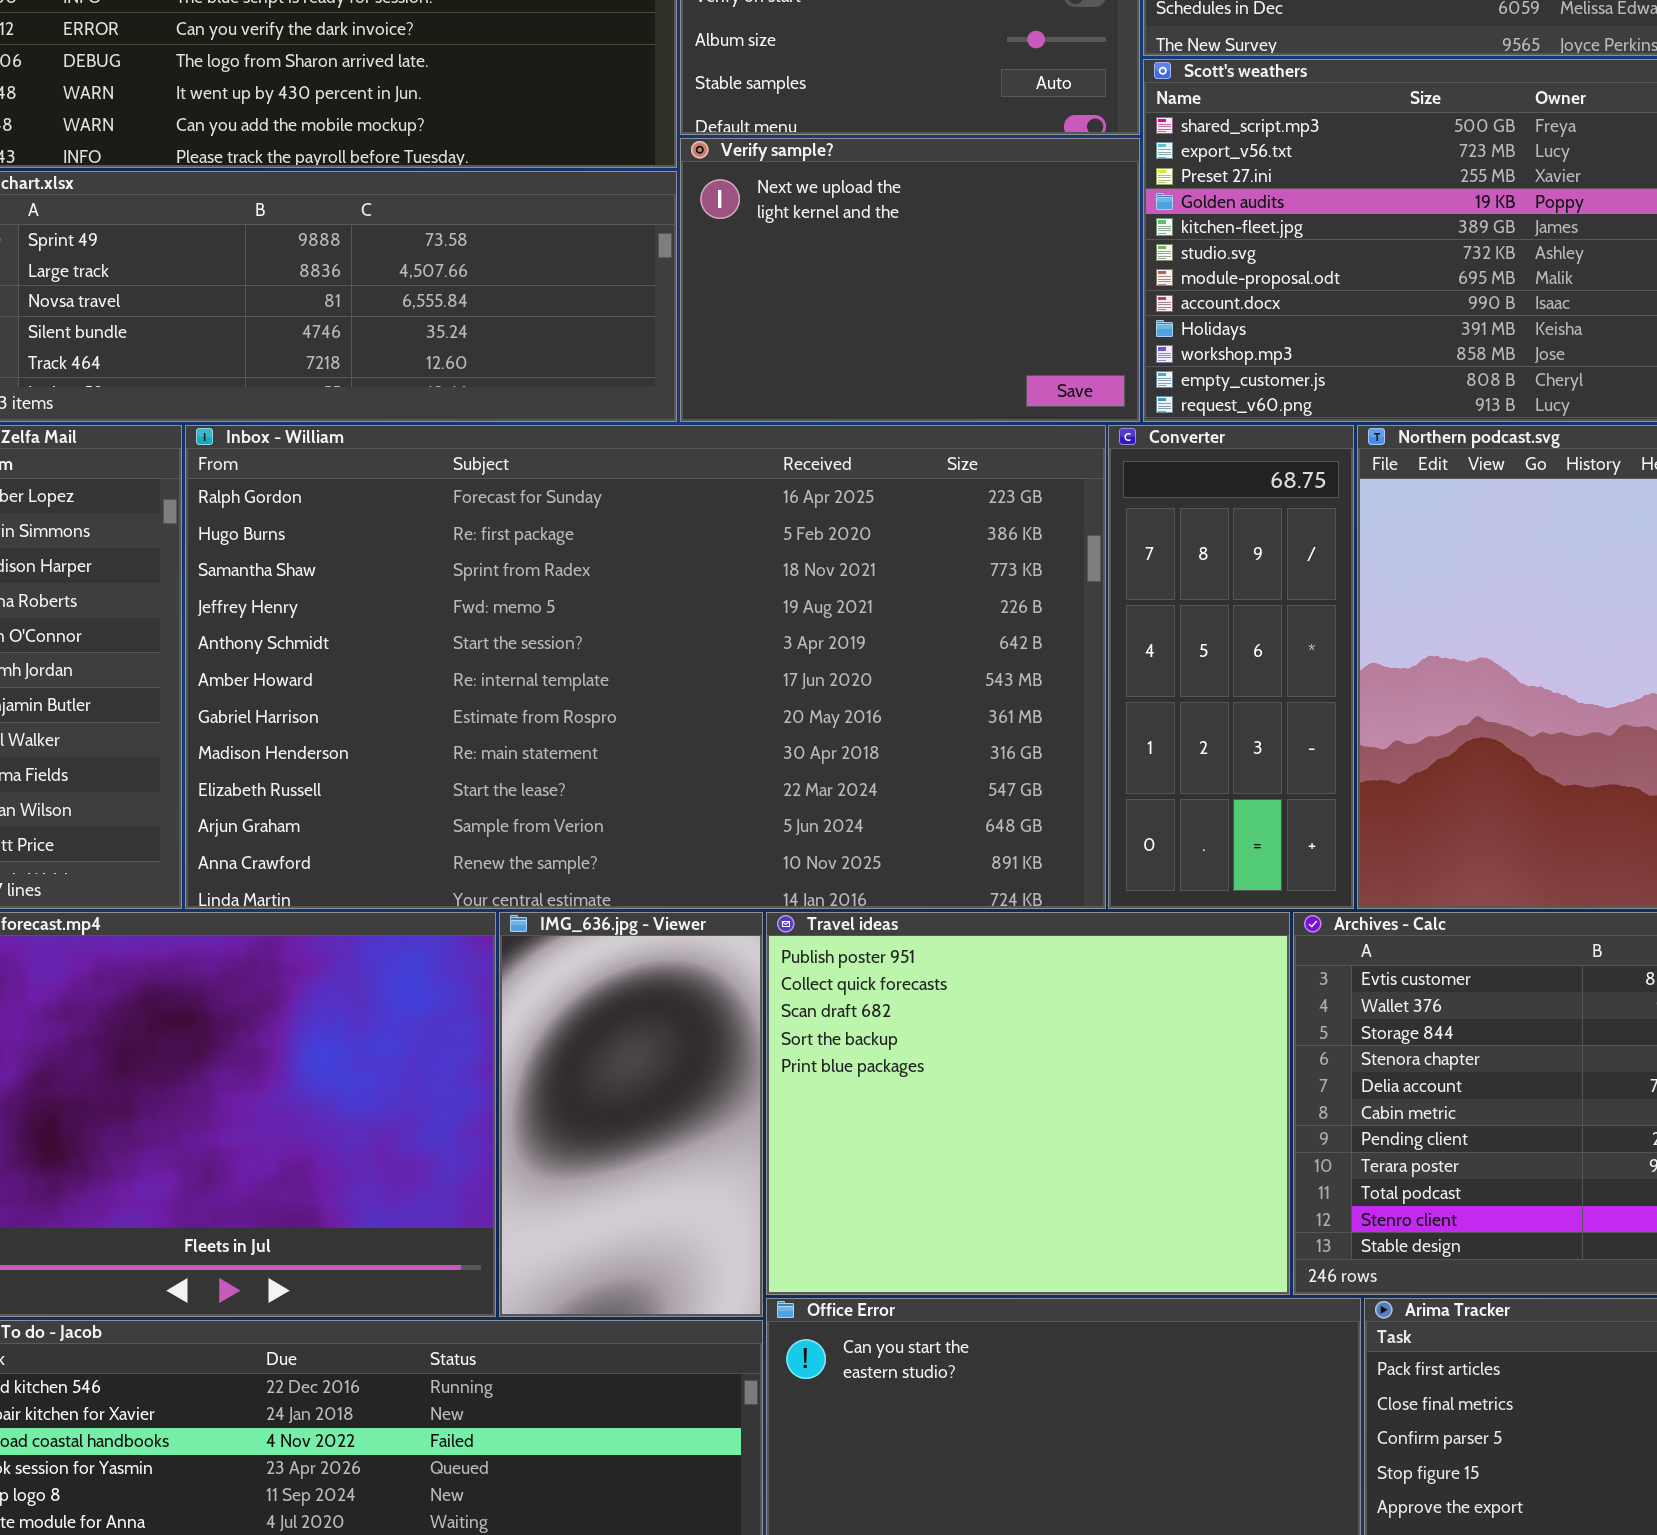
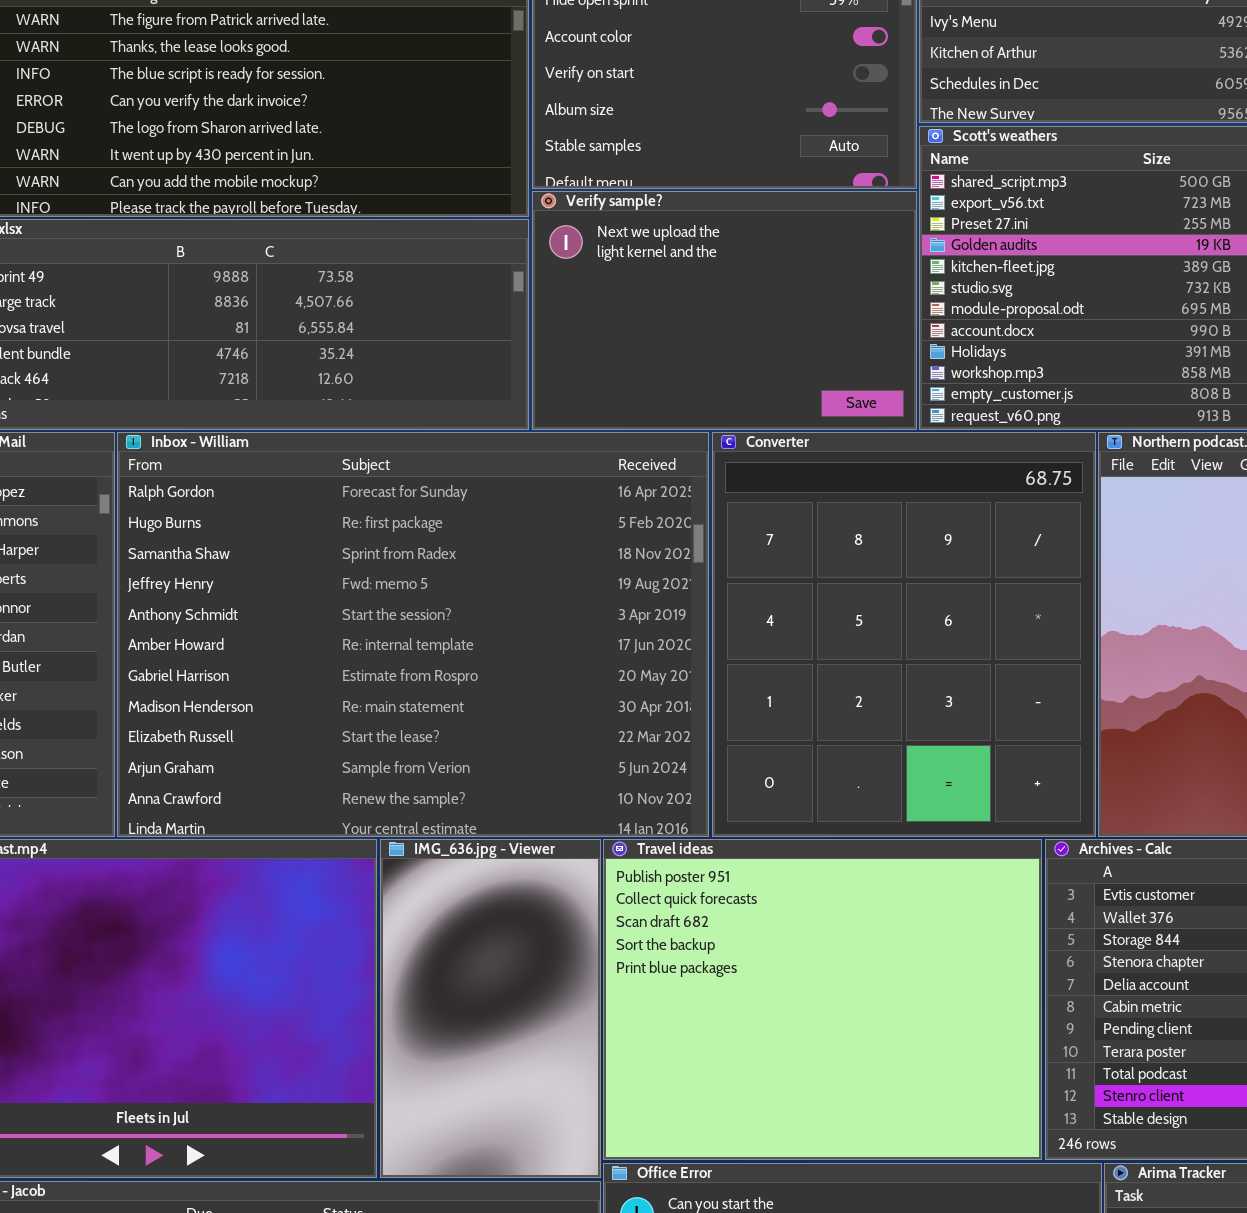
Inbox - William: [185,425,1106,909] -> [117,432,709,837], resized
Converter: [1108,425,1354,909] -> [712,432,1096,837], resized

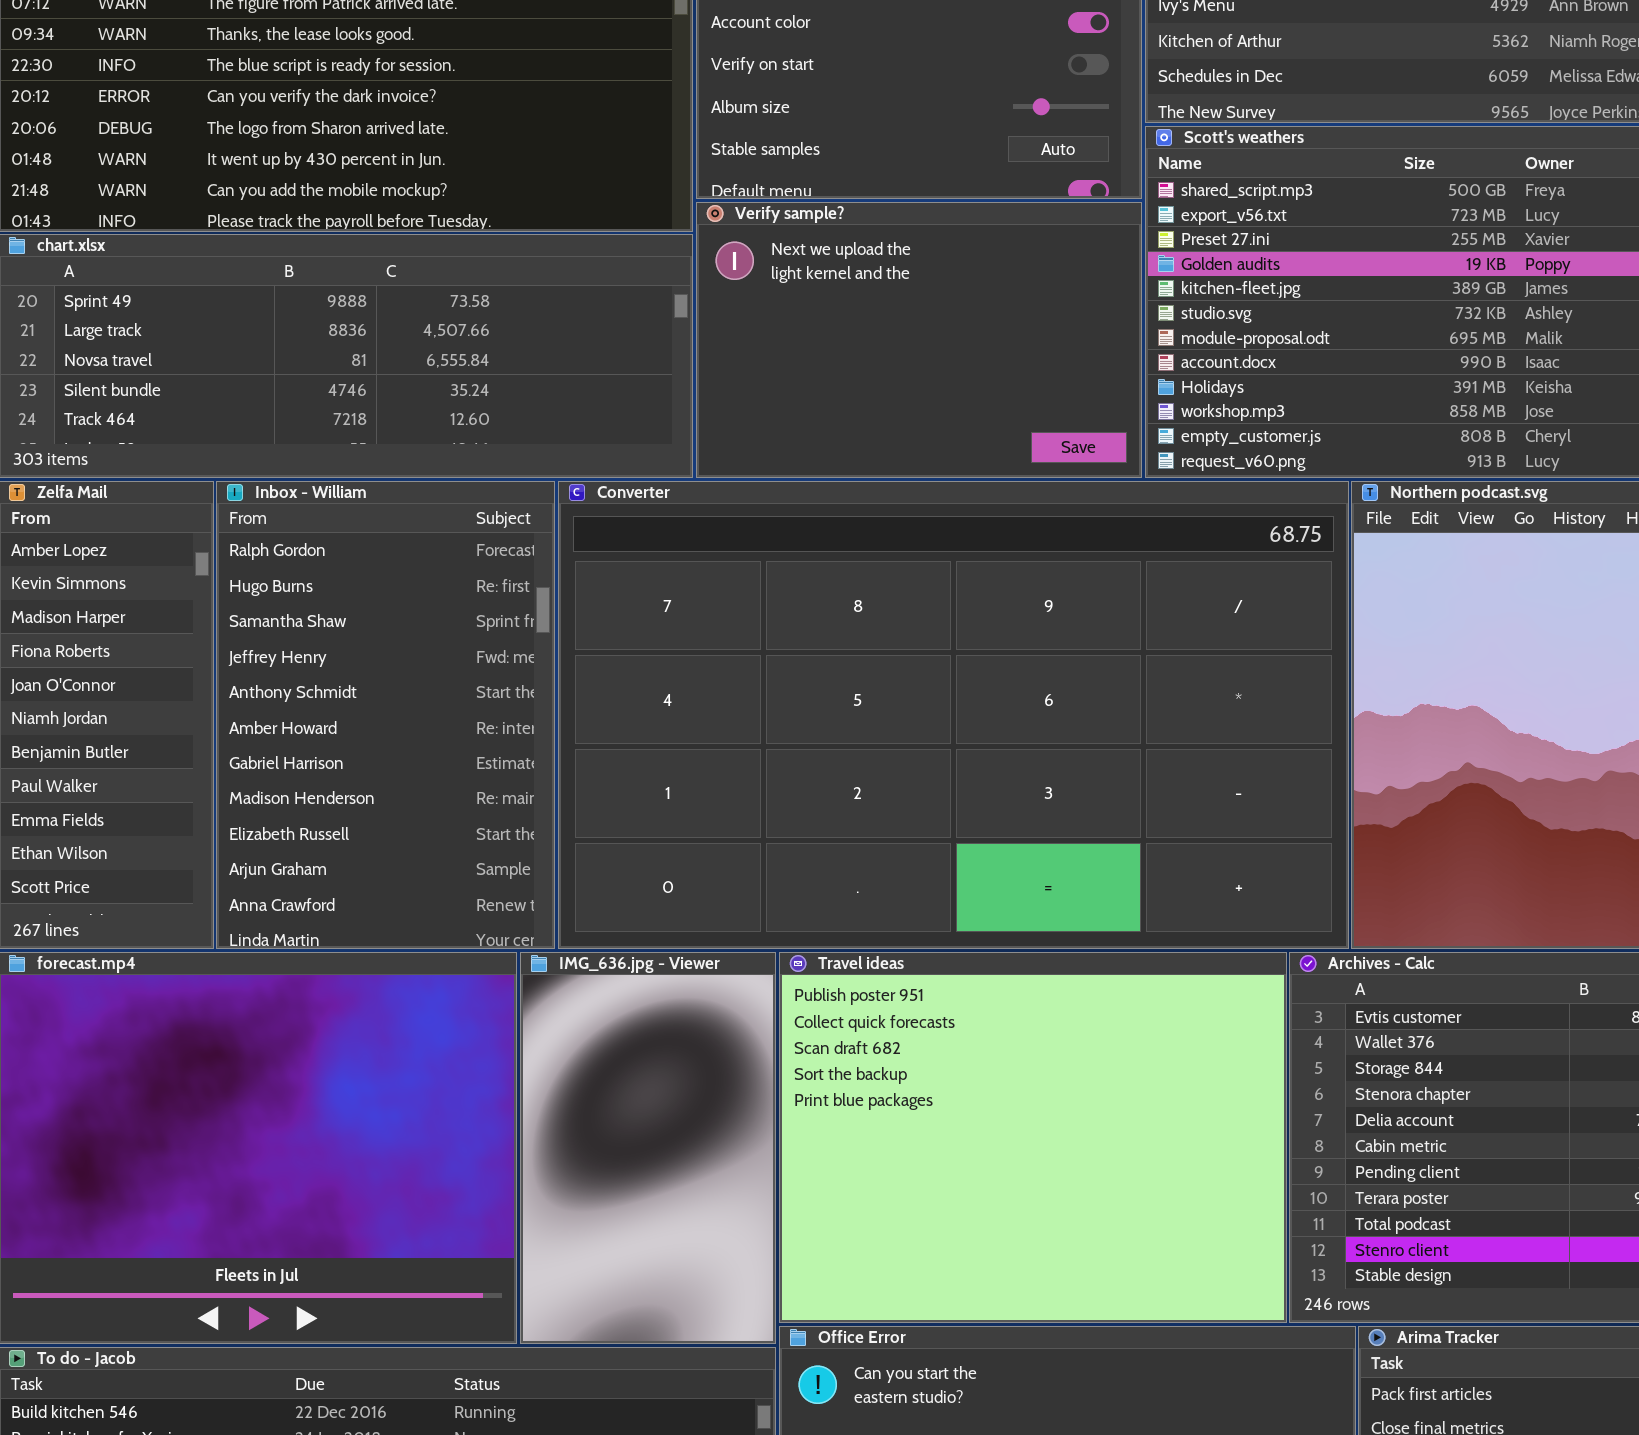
Inbox - William: [117,432,709,837] -> [216,481,555,949], resized
Converter: [712,432,1096,837] -> [558,481,1349,949], resized

